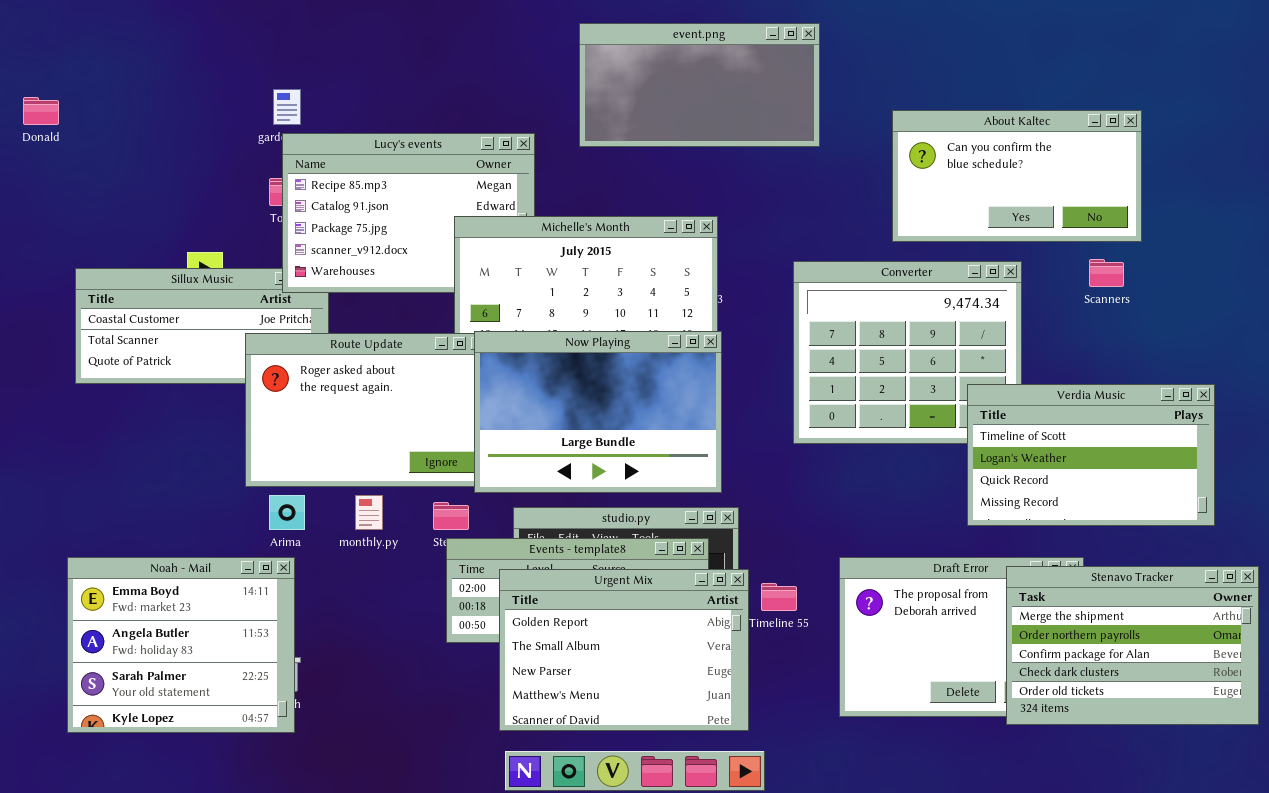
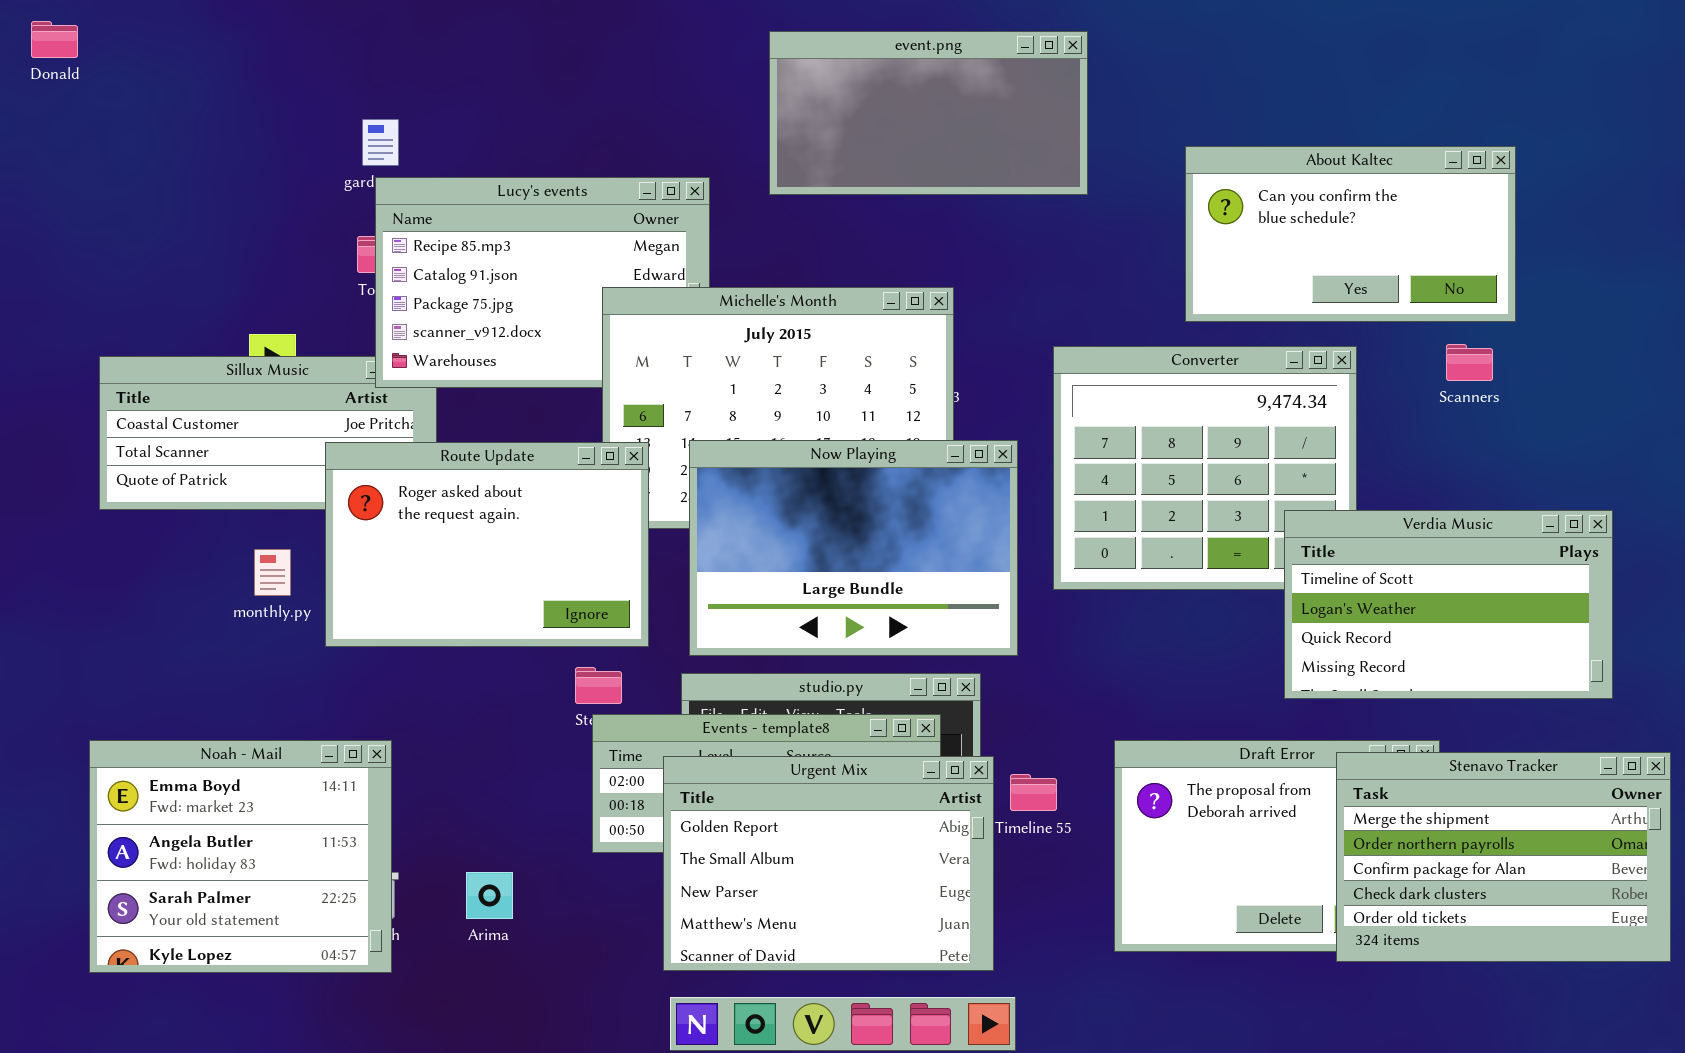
Donald: [23,97,59,125] -> [31,21,78,58], moved
Now Playing: [474,331,722,493] -> [689,440,1018,656], moved
Arima: [269,495,305,530] -> [466,872,513,919], moved
monthly.py: [355,495,383,530] -> [254,549,291,596], moved

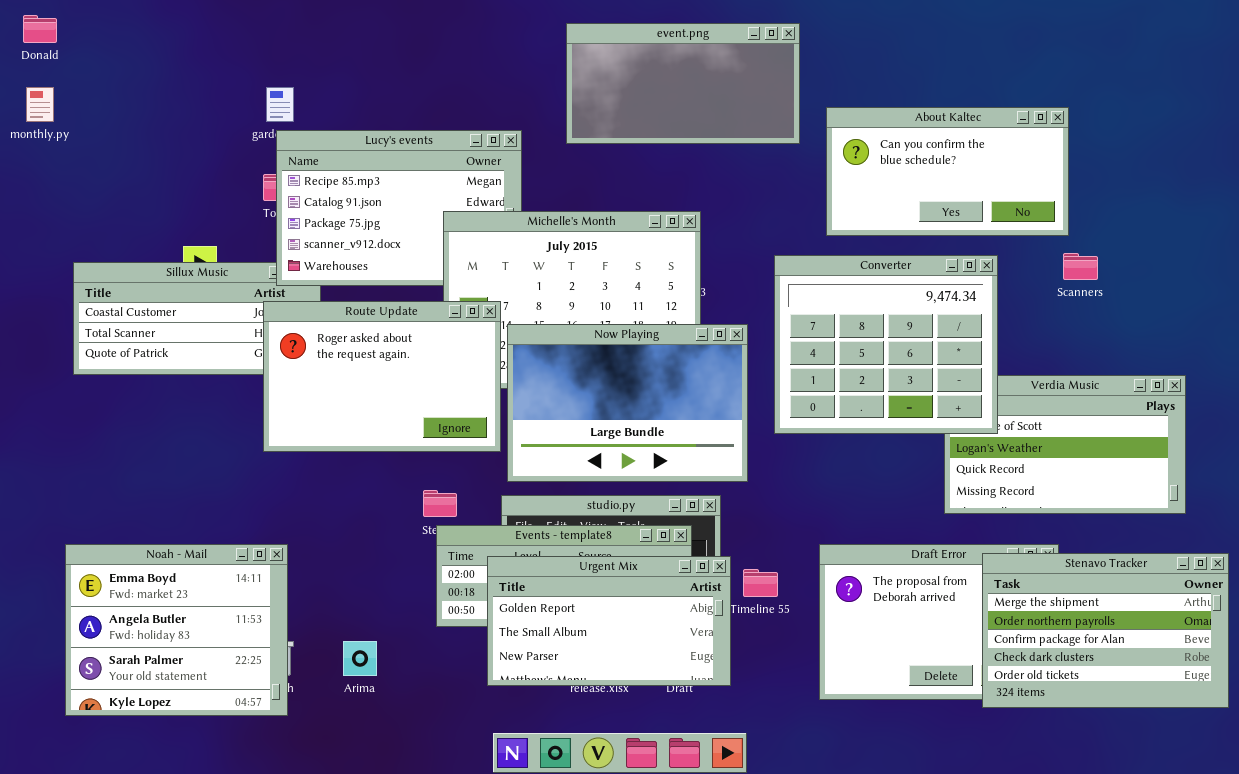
About Kaltec: [1185,146,1516,322] -> [826,107,1069,236], moved
Converter: [1053,346,1357,590] -> [774,255,998,434], raised
Route Update: [325,442,649,647] -> [263,301,501,452], moved
monthly.py: [254,549,291,596] -> [26,87,54,122], moved
Urgent Mix: [663,756,994,971] -> [487,556,731,686], resized

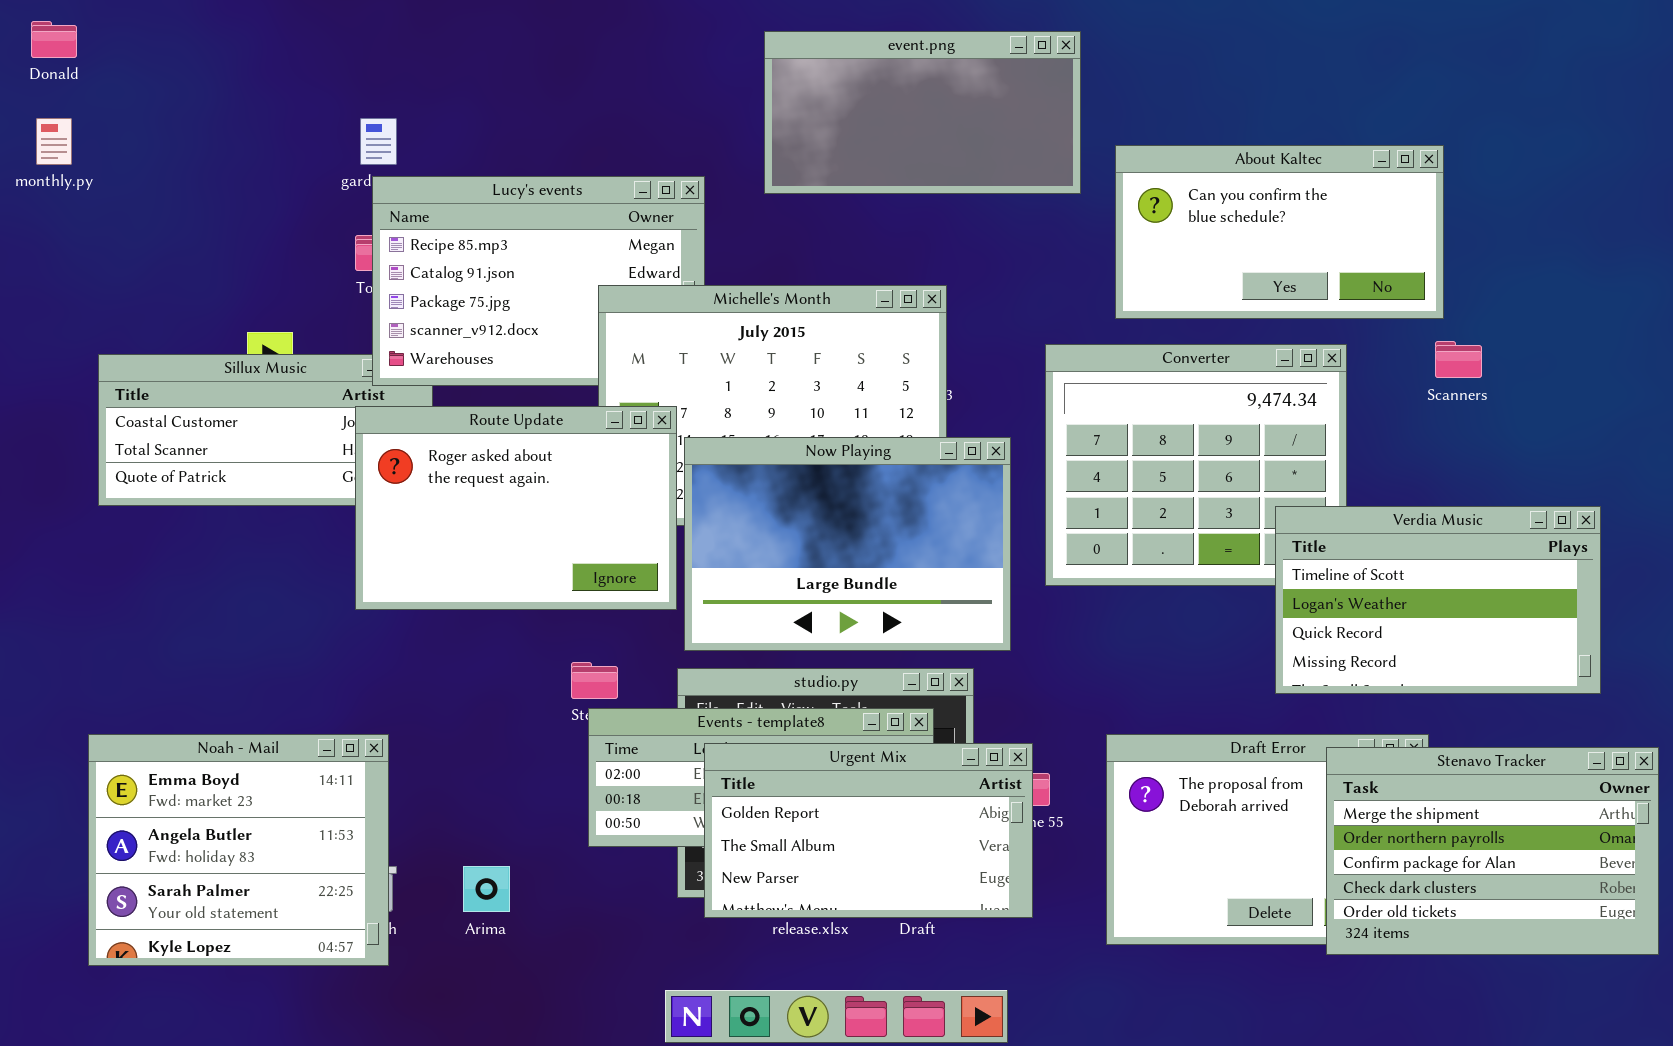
Verdia Music: [944,375,1186,514] -> [1275,506,1601,694], raised
Urgent Mix: [487,556,731,686] -> [704,743,1033,918], moved

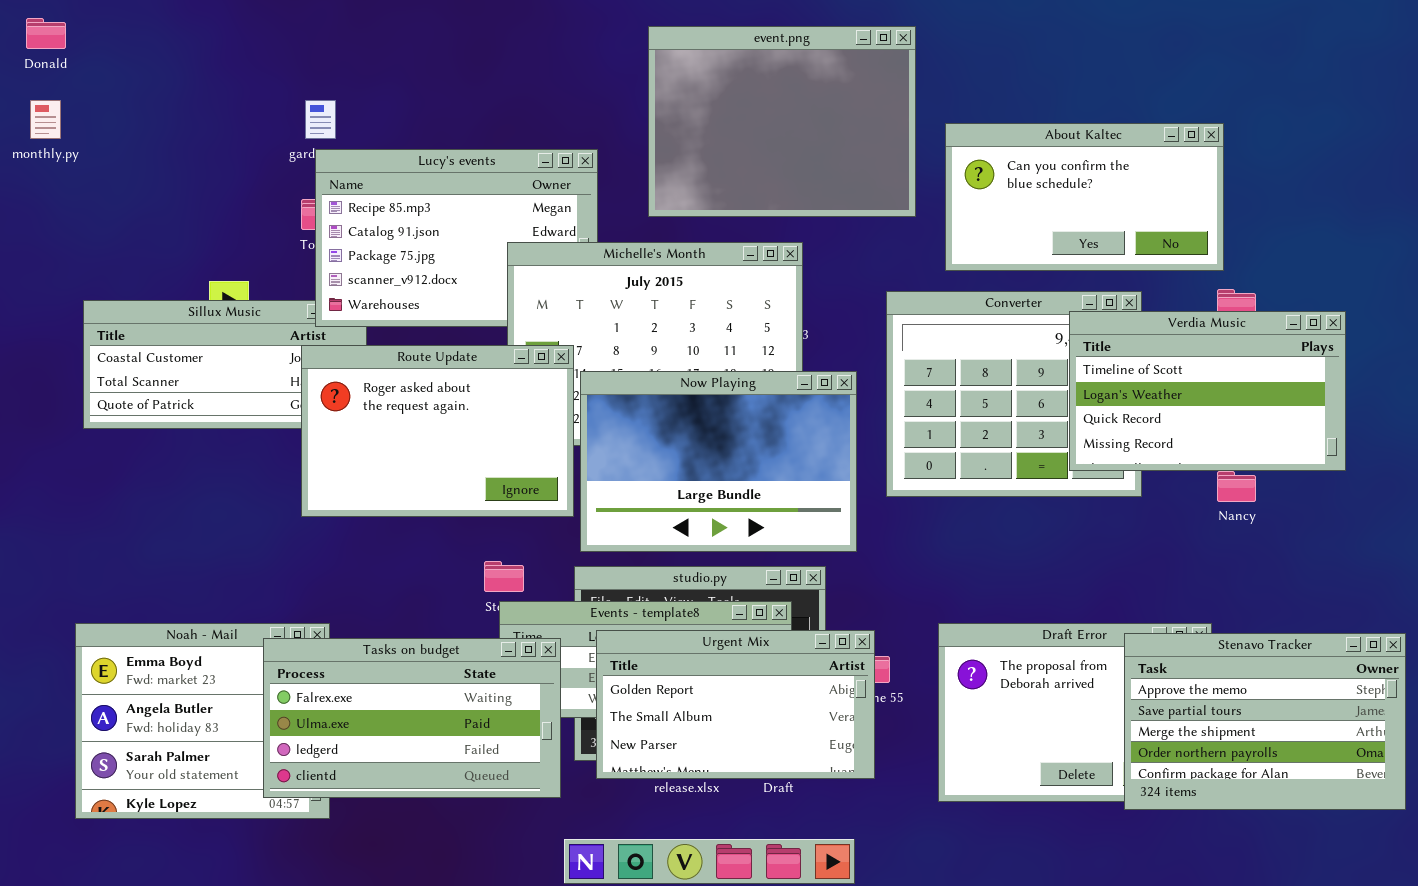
event.png: [764,31,1081,194] -> [648,26,916,217], resized
Verdia Music: [1275,506,1601,694] -> [1069,311,1346,471], moved
Stenavo Tracker: [1326,747,1659,955] -> [1124,633,1406,810], scrolled up 2 rows
Tasks on budget: none -> [263,638,561,798], opened

